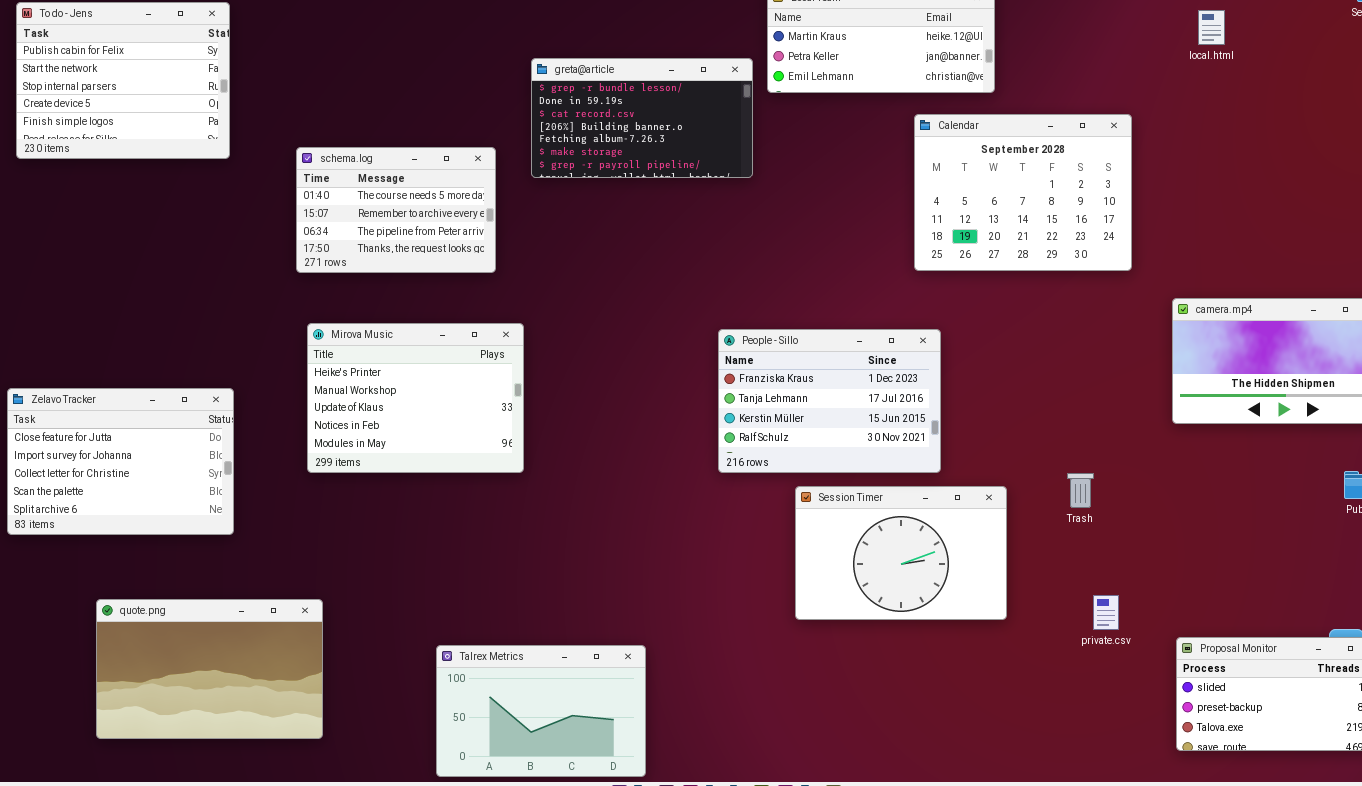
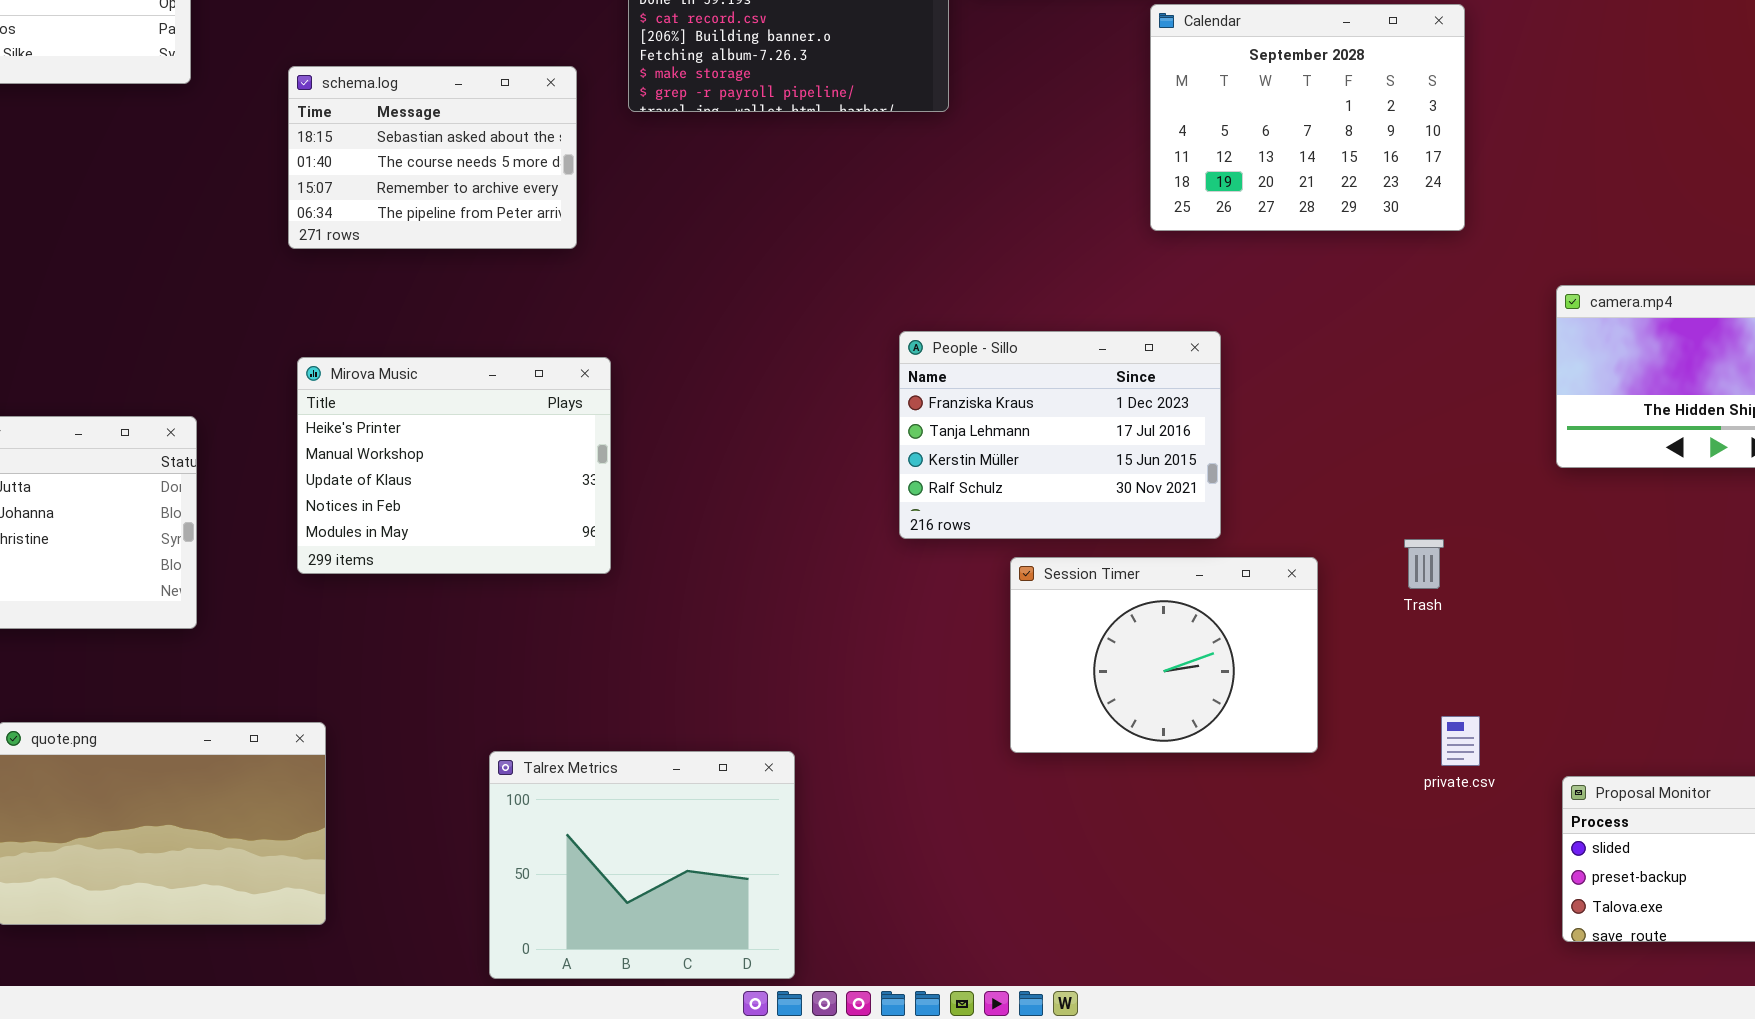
Calendar: [914,114,1132,271] -> [1150,4,1465,231], moved
schema.log: [296,147,496,273] -> [288,66,577,249], scrolled up 1 row
Mirova Music: [307,323,524,473] -> [297,357,611,574], moved
Talrex Metrics: [436,645,646,777] -> [489,751,795,979], resized

